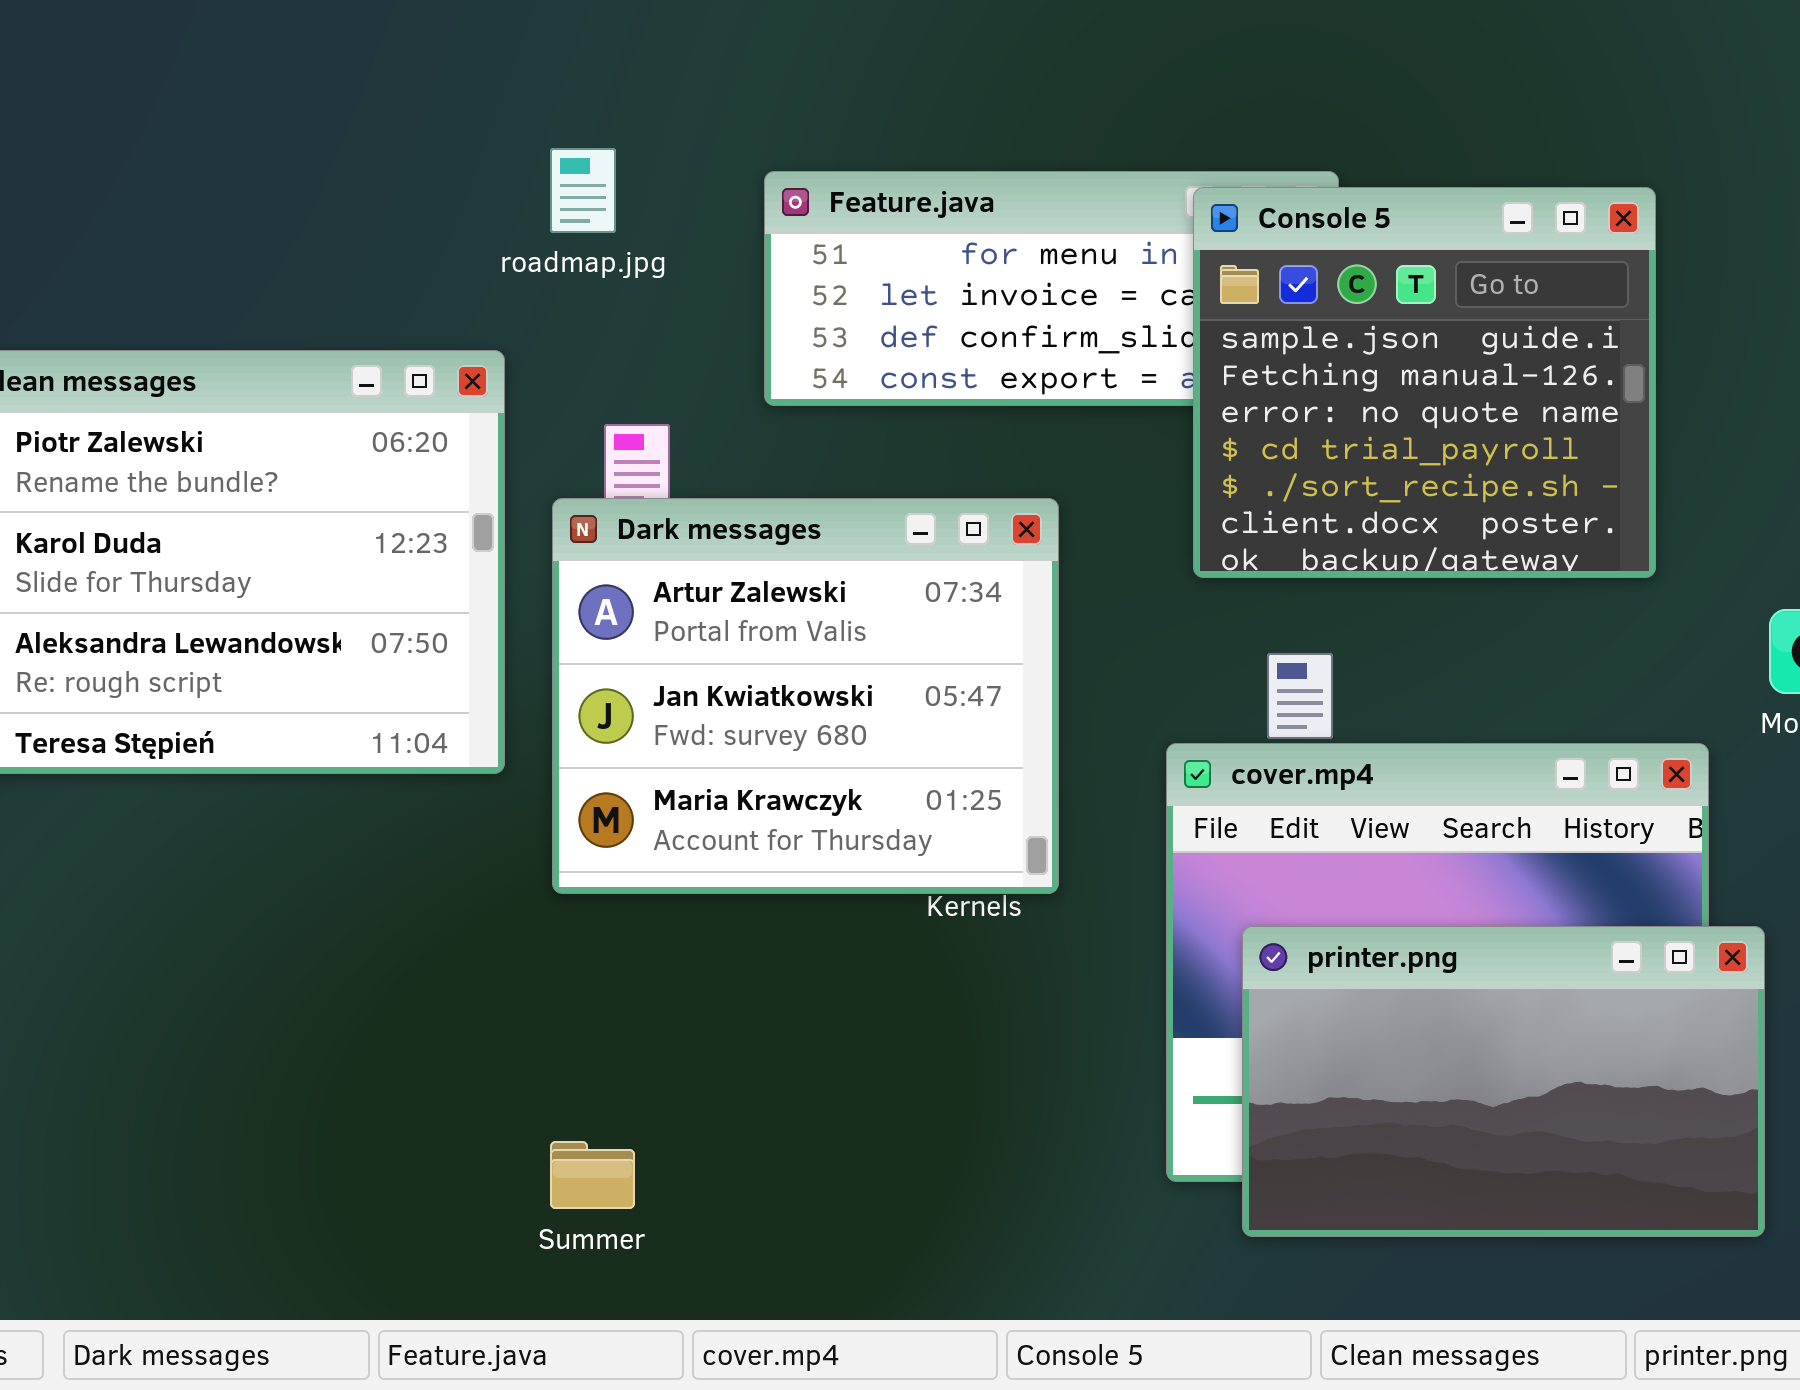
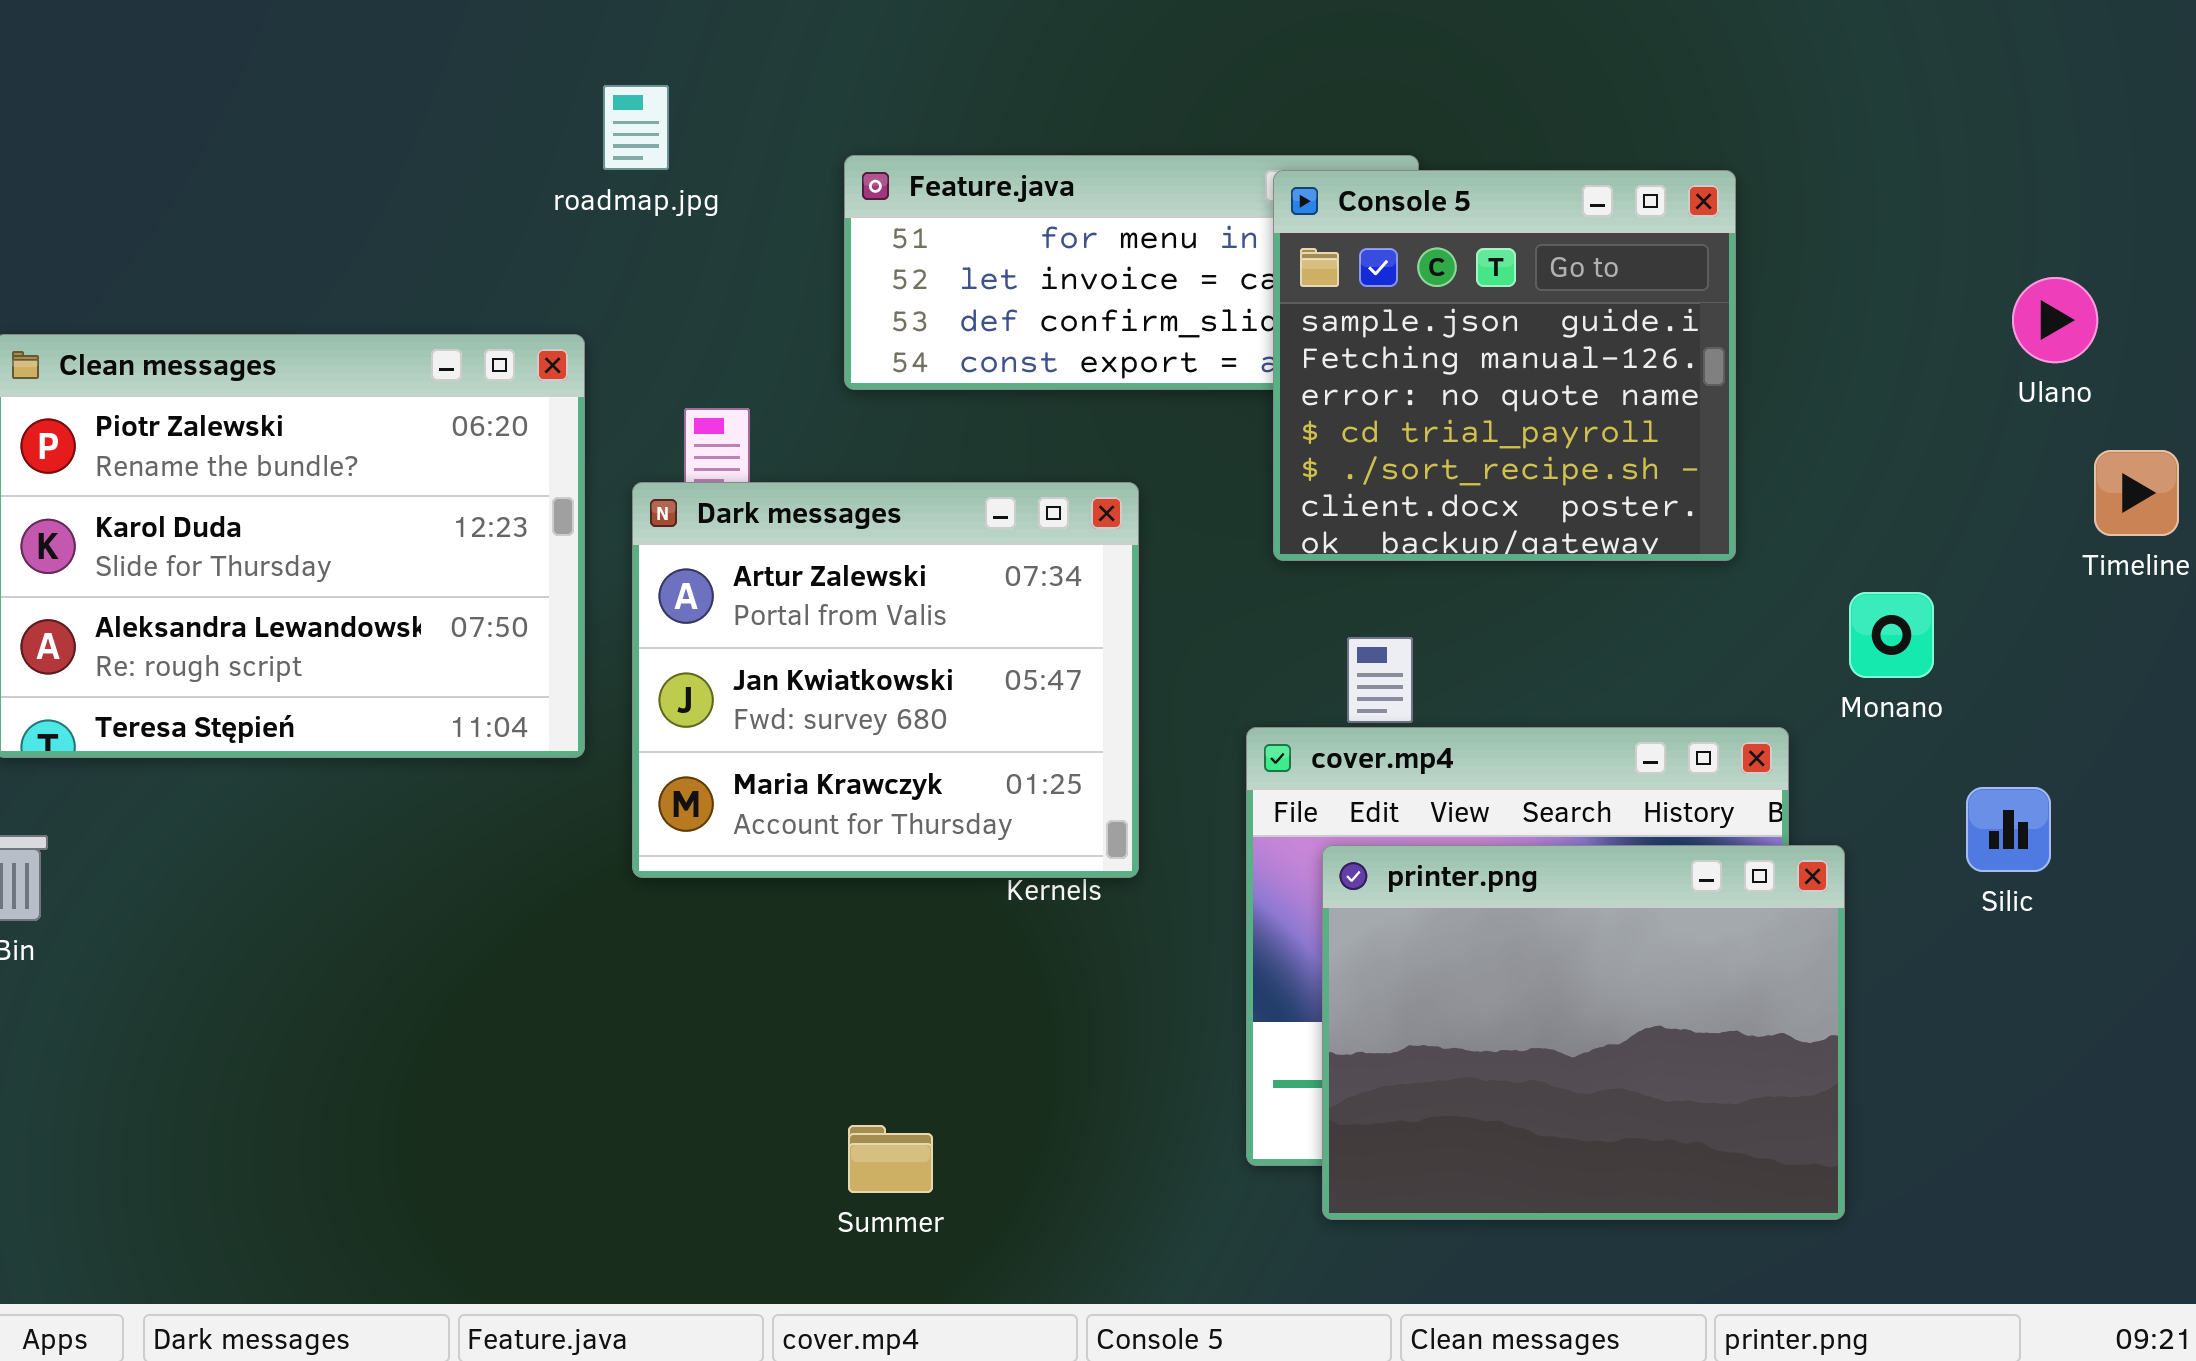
roadmap.jpg: [550,148,616,233] -> [603,85,669,170], moved
printer.png: [1242,926,1765,1237] -> [1322,845,1845,1220], resized
Summer: [550,1141,635,1209] -> [848,1125,933,1193], moved

